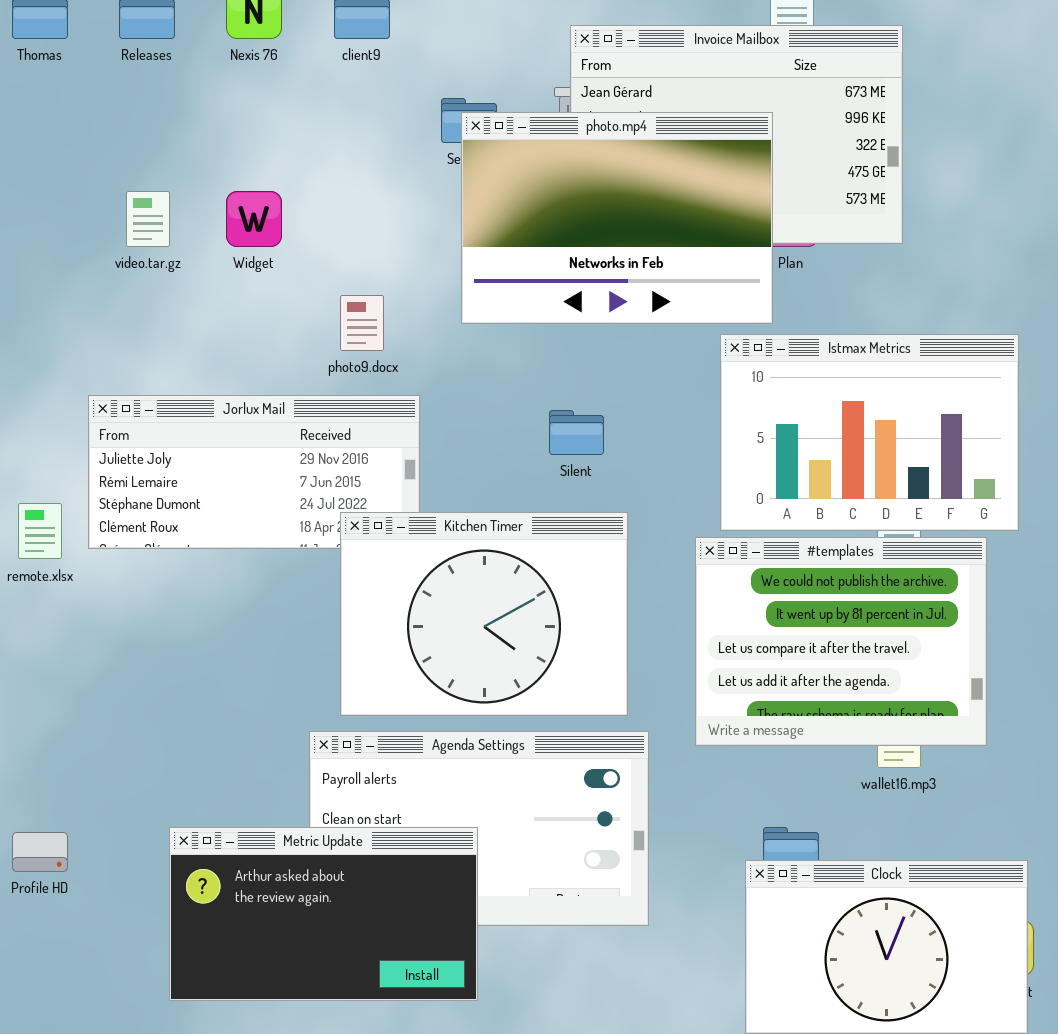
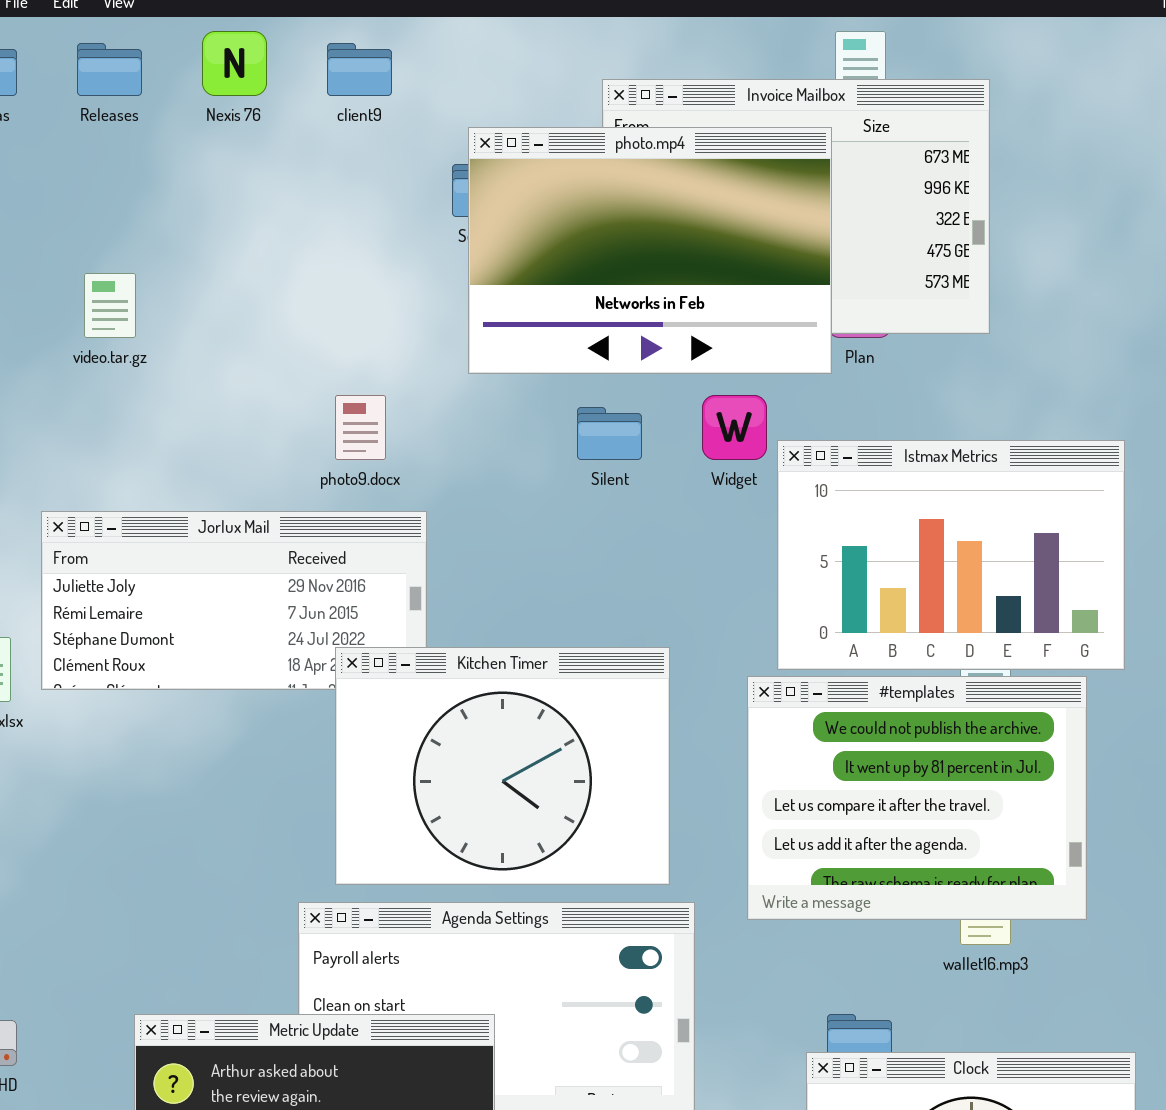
photo.mp4: [461,112,773,324] -> [468,127,832,374], moved
Widget: [226,191,282,247] -> [702,395,767,460], moved
Silent: [549,410,604,455] -> [577,407,642,460], moved

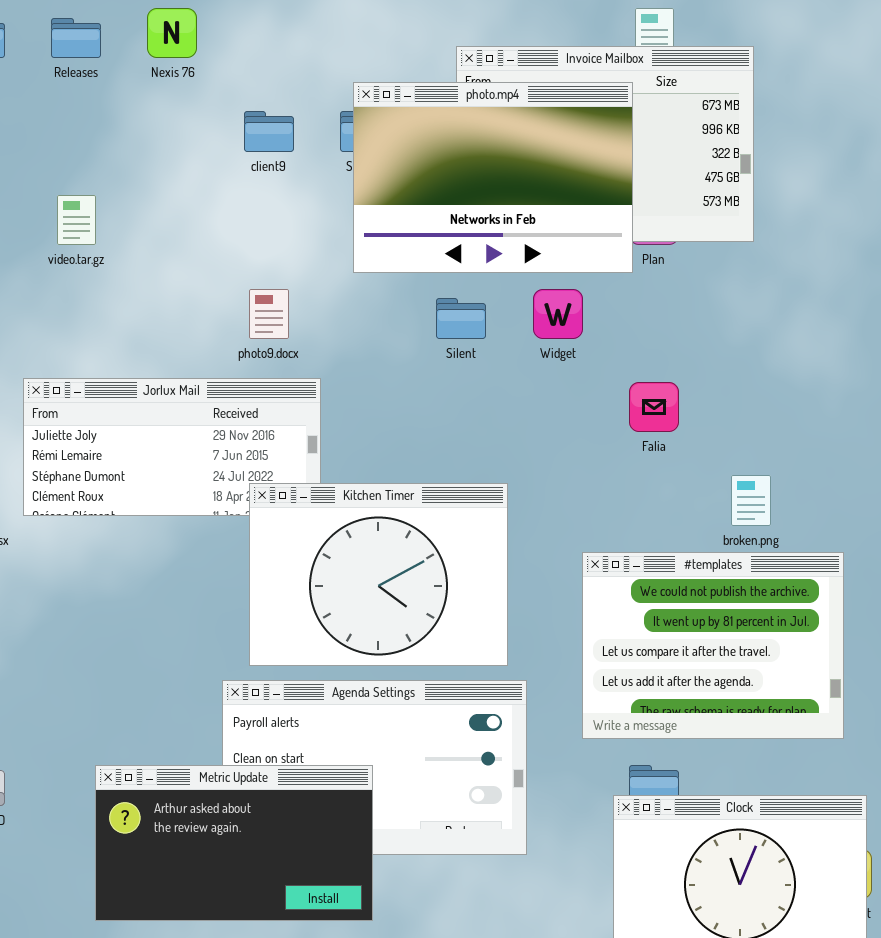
client9: [327,43,392,96] -> [244,111,294,152], moved
Istmax Metrics: [777,440,1125,670] -> none, closed
#templates: [747,676,1087,920] -> [582,552,844,739], moved

